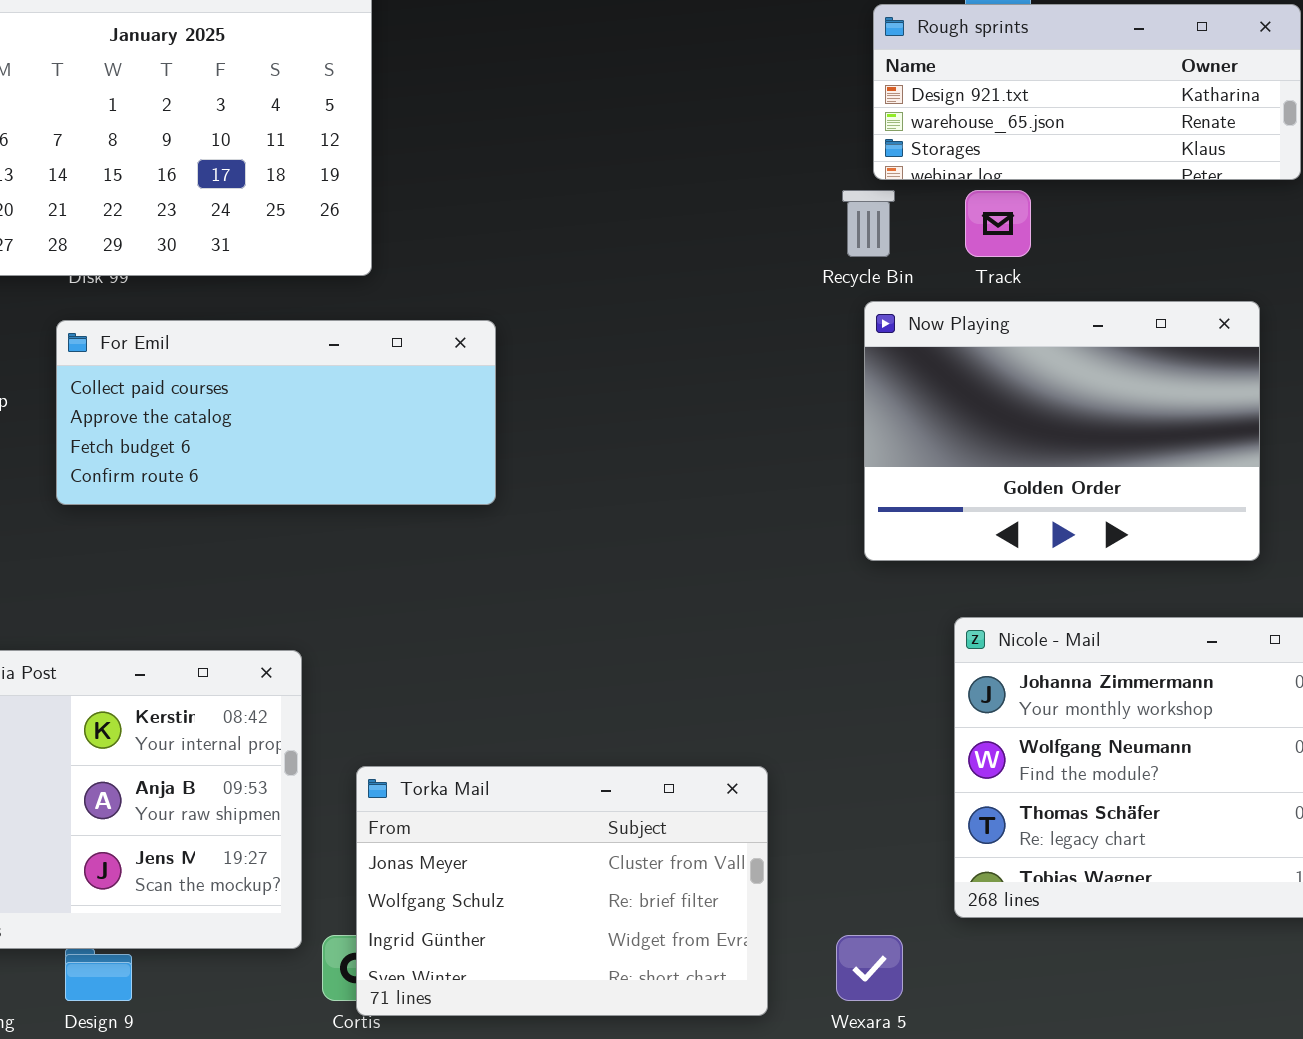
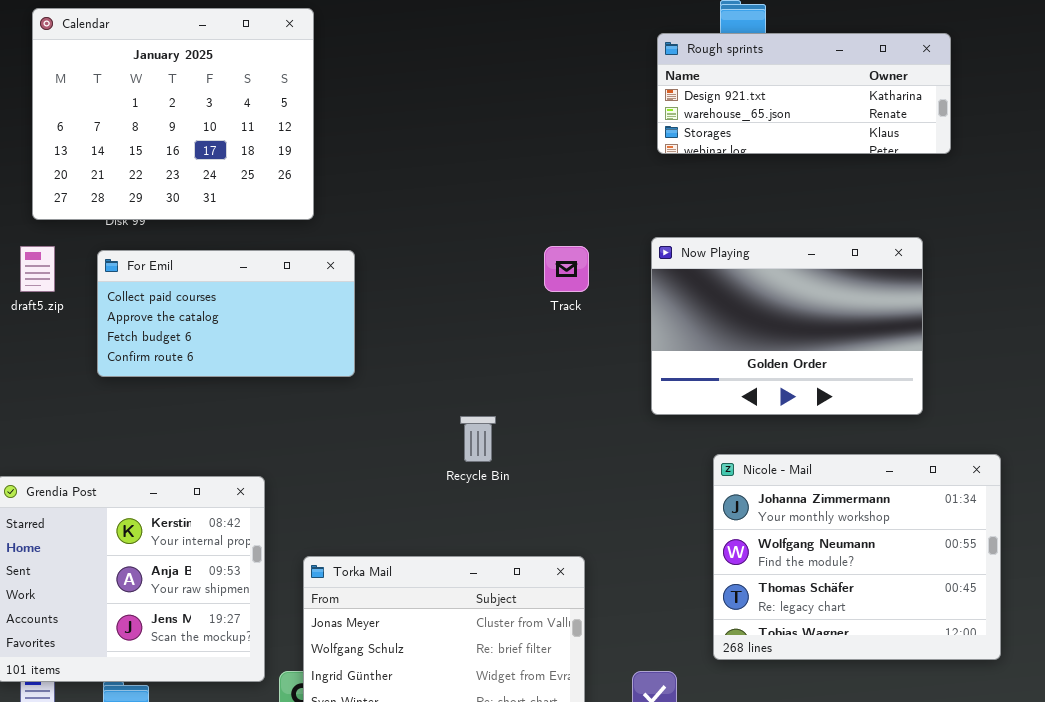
Recycle Bin: [842,190,895,257] -> [460,416,496,462], moved
Track: [965,190,1031,257] -> [544,246,589,292], moved
For Emil: [56,320,496,505] -> [97,250,355,377], resized

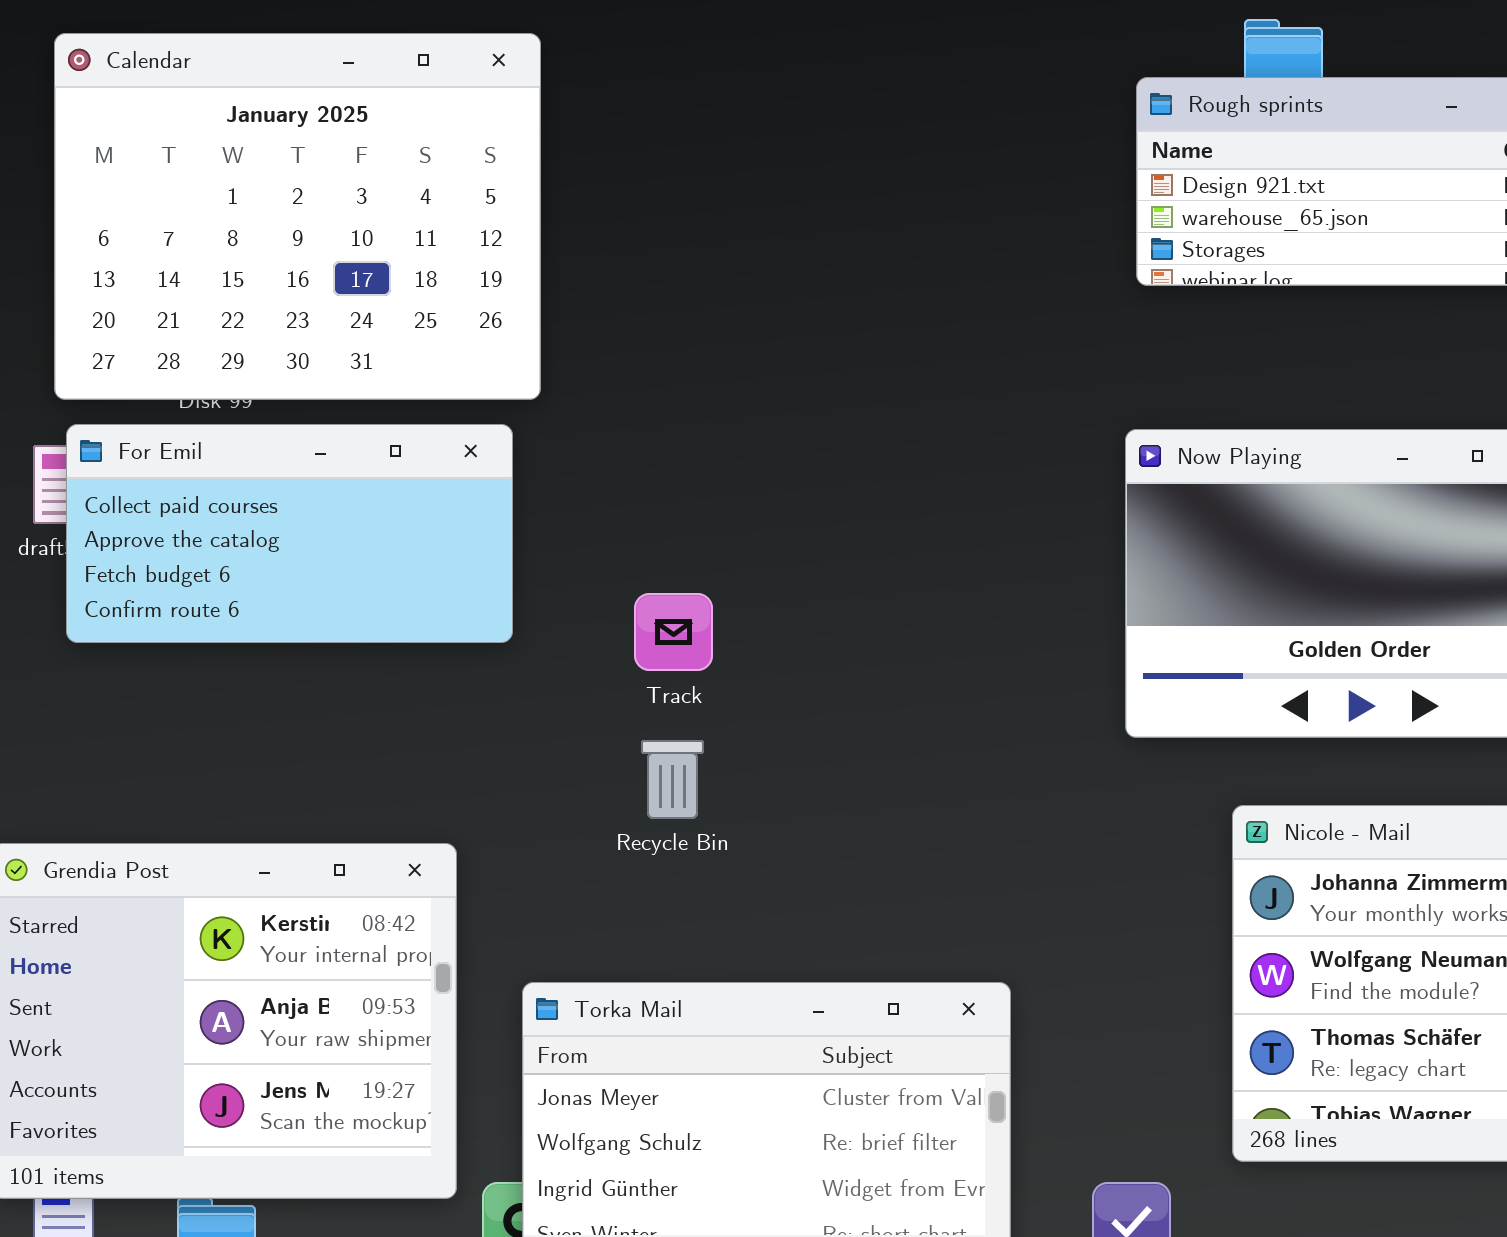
Track: [544,246,589,292] -> [634,593,713,671], moved
For Emil: [97,250,355,377] -> [66,424,513,643], moved
Recycle Bin: [460,416,496,462] -> [641,740,704,819], moved

